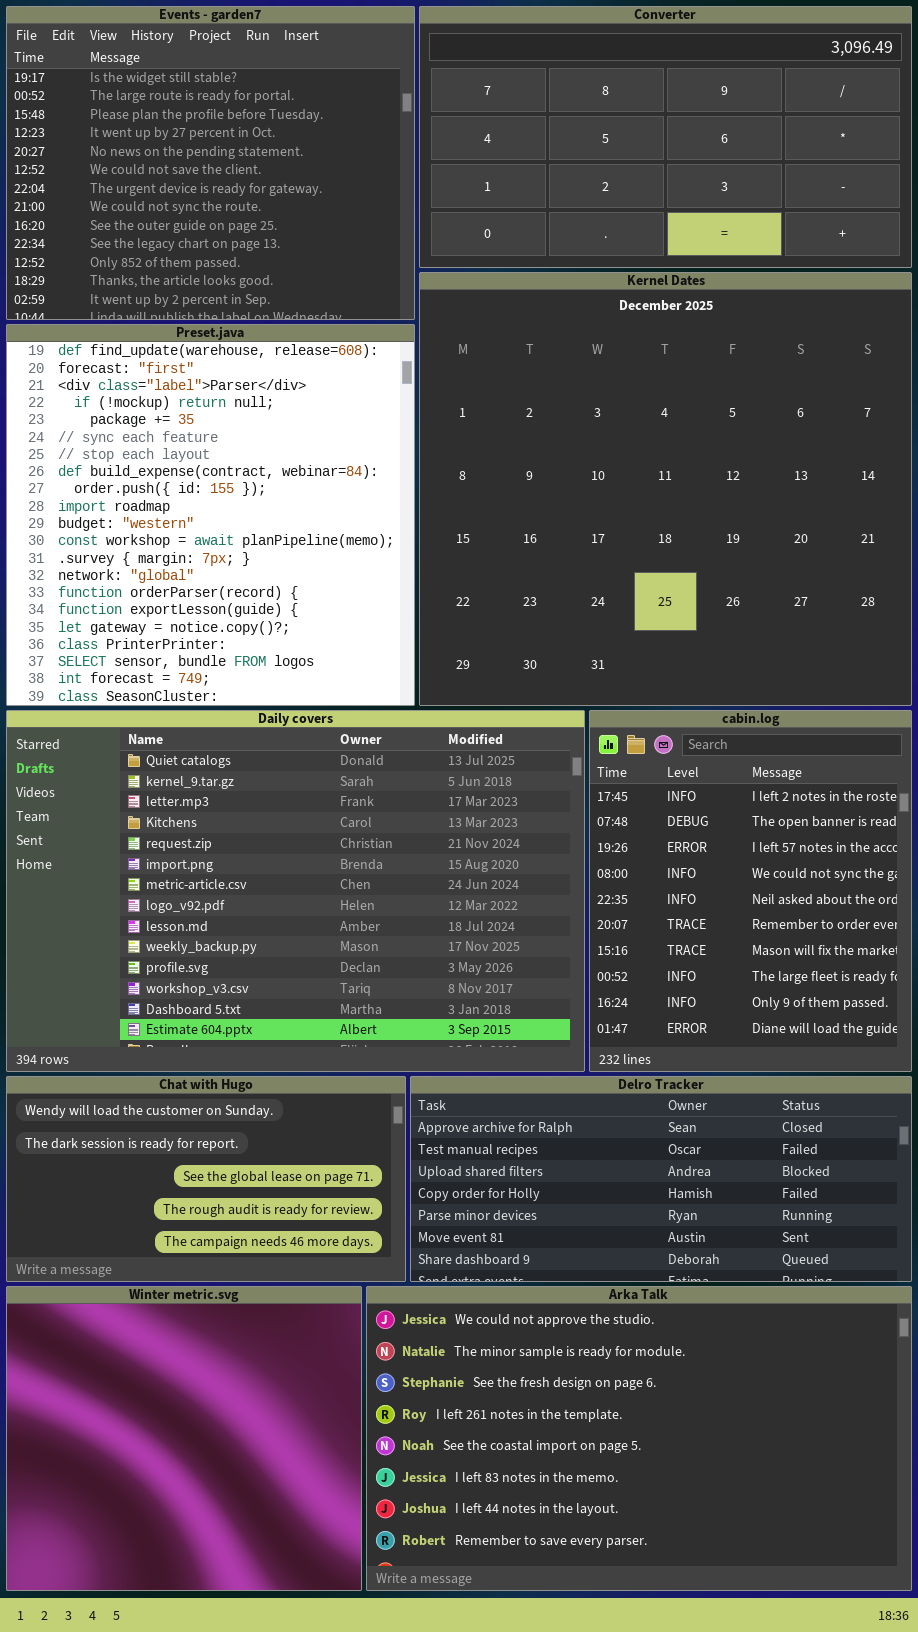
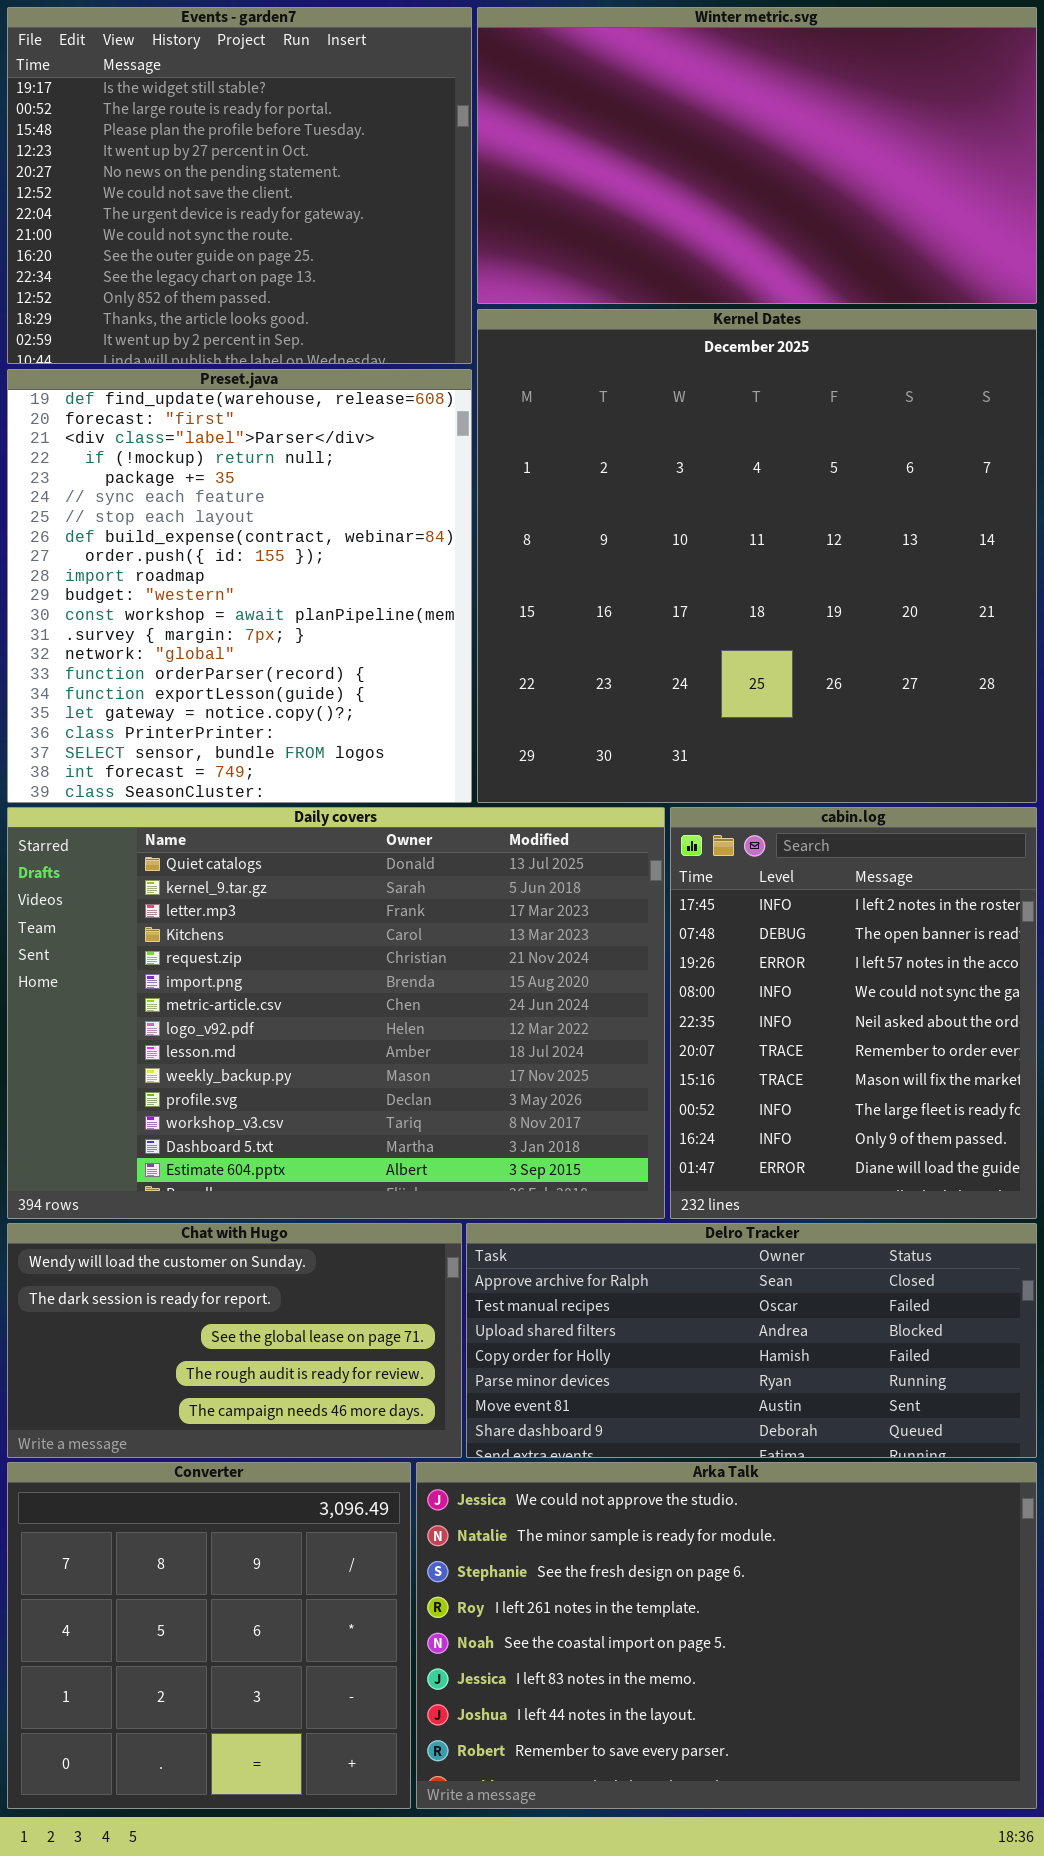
Converter: [419,6,912,268] -> [7,1462,411,1809], moved, resized
Winter metric.svg: [6,1286,362,1591] -> [477,7,1037,304], moved, resized

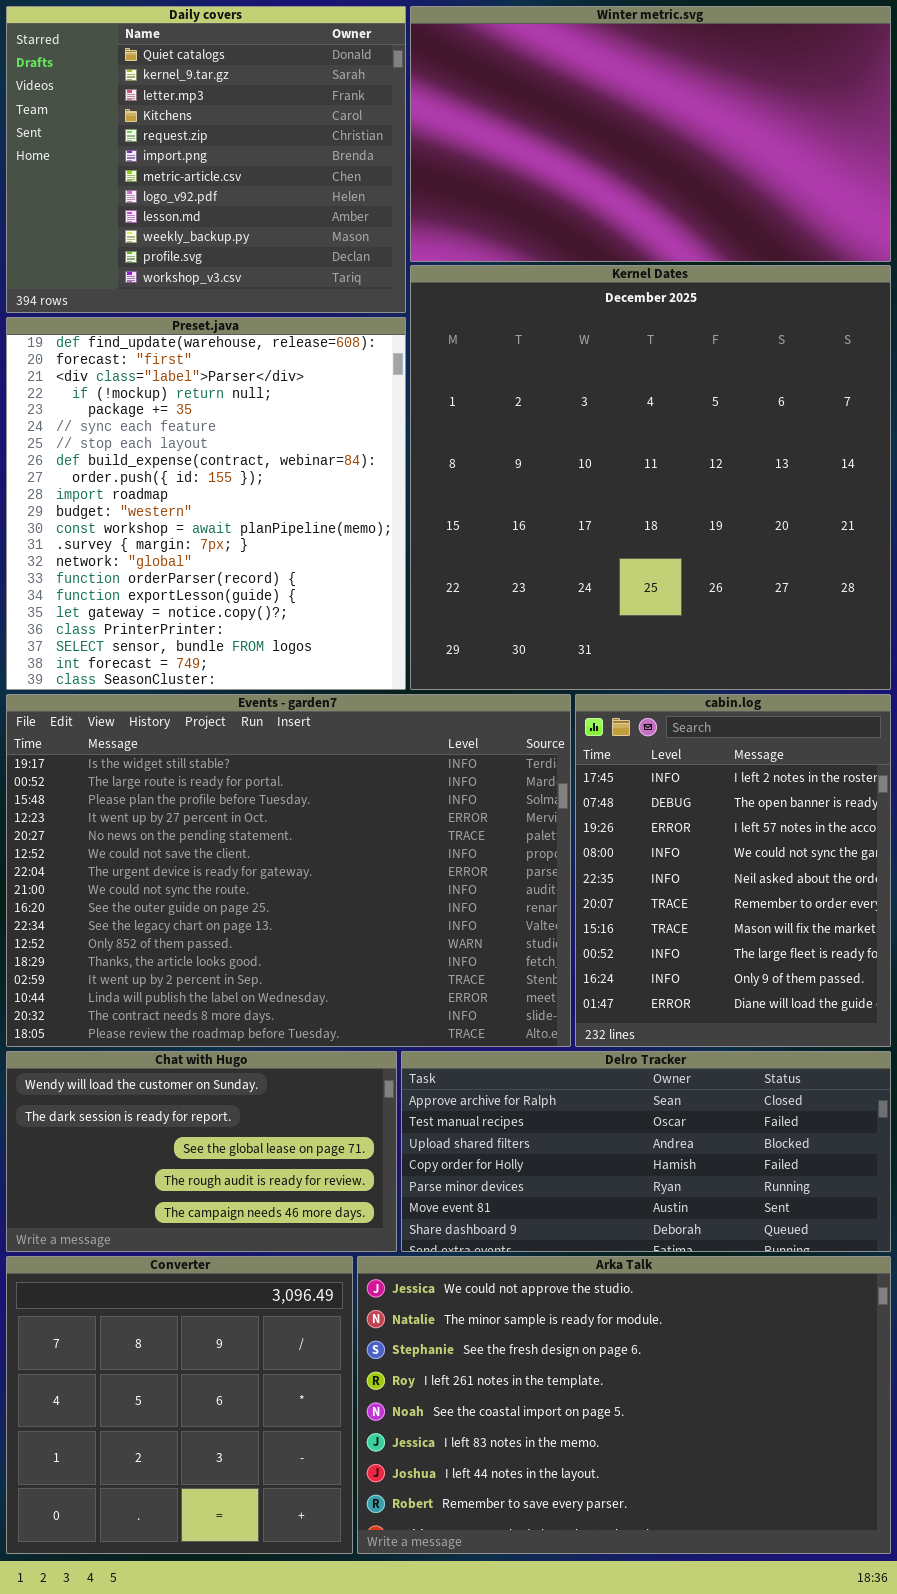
Events - garden7: [7,7,472,364] -> [6,694,571,1047], moved, resized
Daily covers: [7,807,665,1219] -> [6,6,406,313], moved, resized

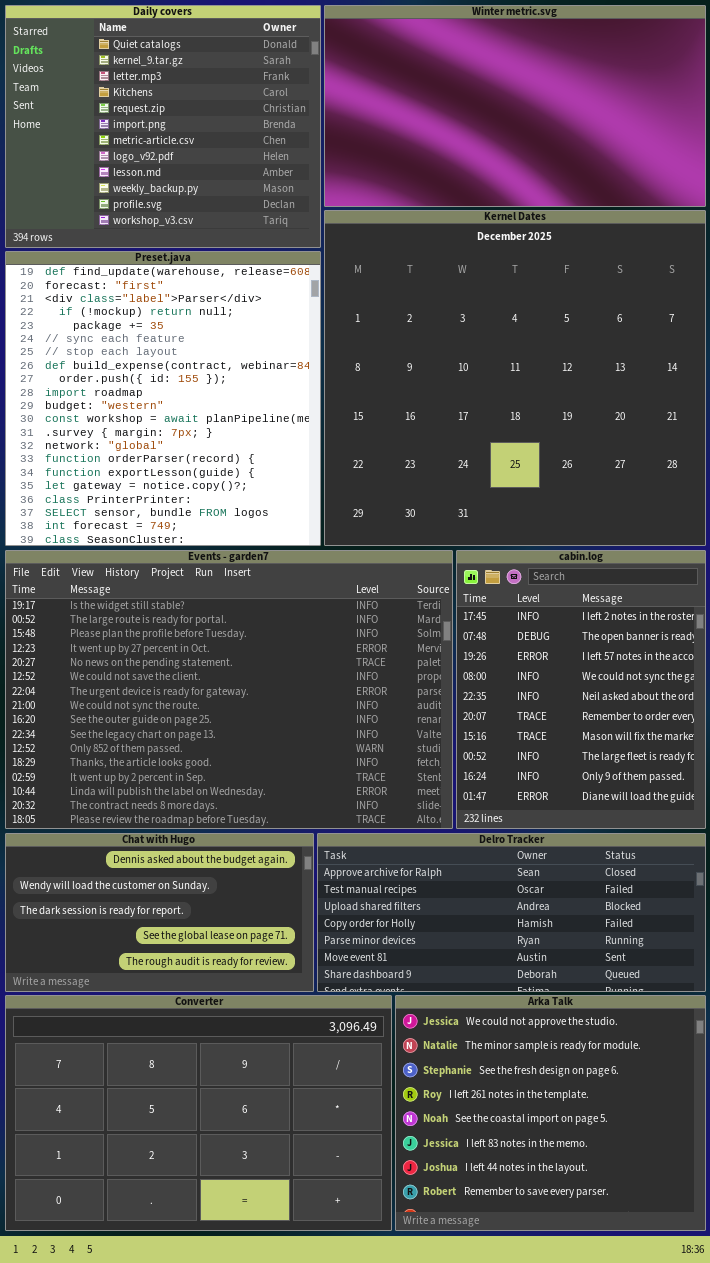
Chat with Hugo: [6,1051,397,1252] -> [5,833,314,992], scrolled up 1 row
Converter: [6,1256,353,1554] -> [5,995,392,1231], resized
Arka Talk: [357,1256,891,1554] -> [395,995,706,1231], resized

